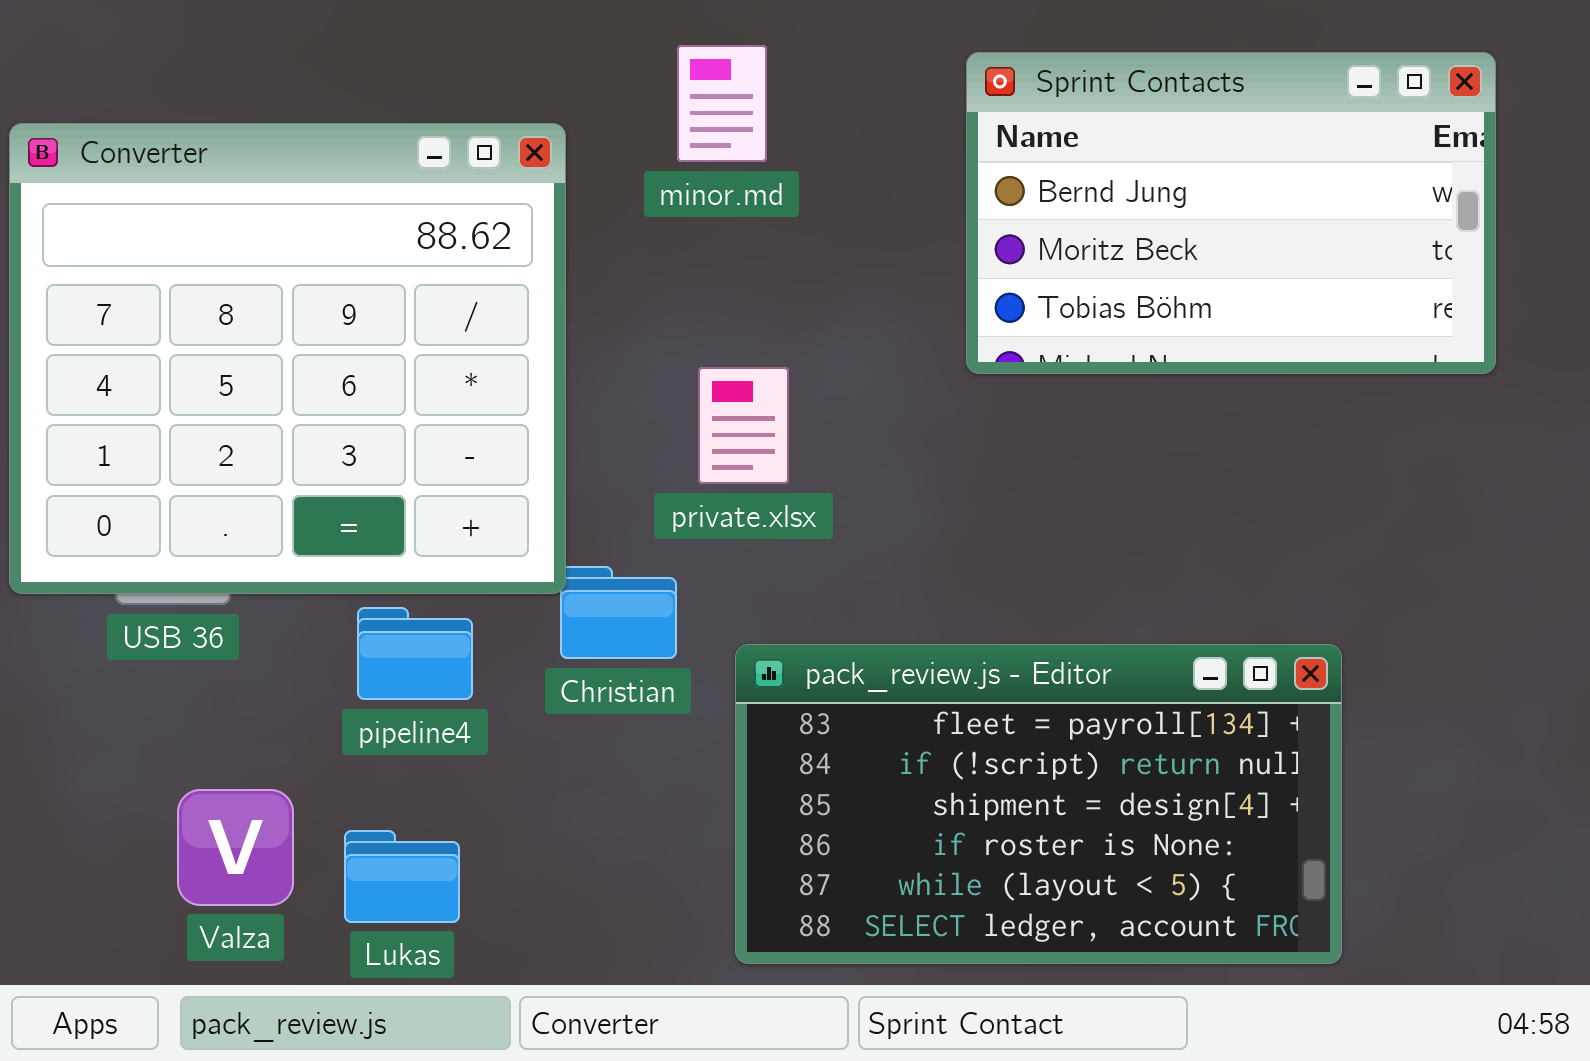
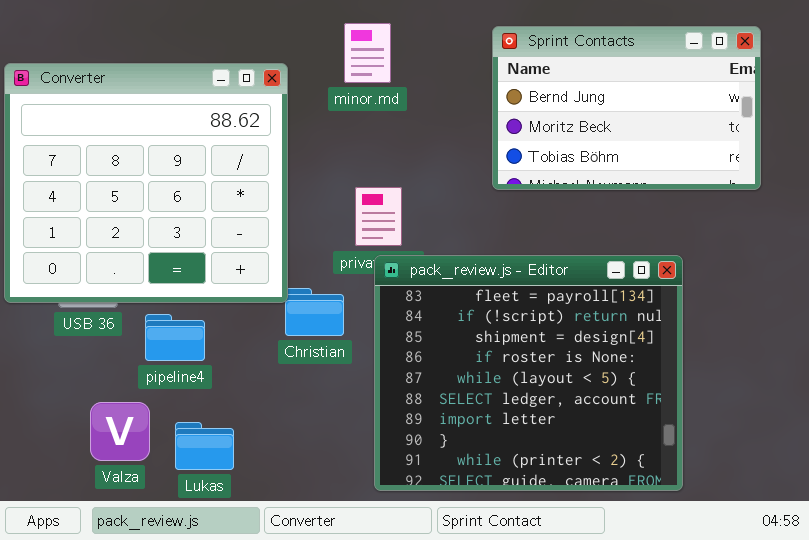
pipeline4: [357,607,473,700] -> [145,314,205,361], moved
pack_review.js - Editor: [735,644,1342,964] -> [374,255,683,491], resized

